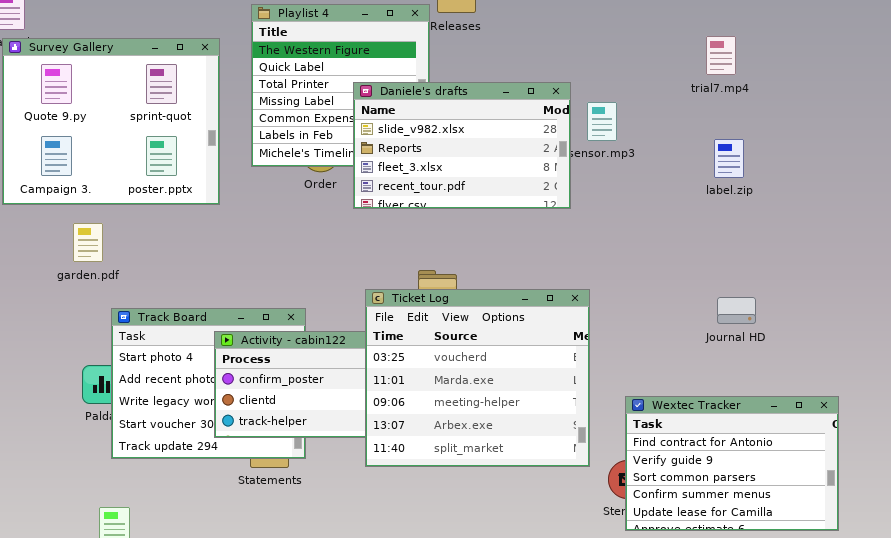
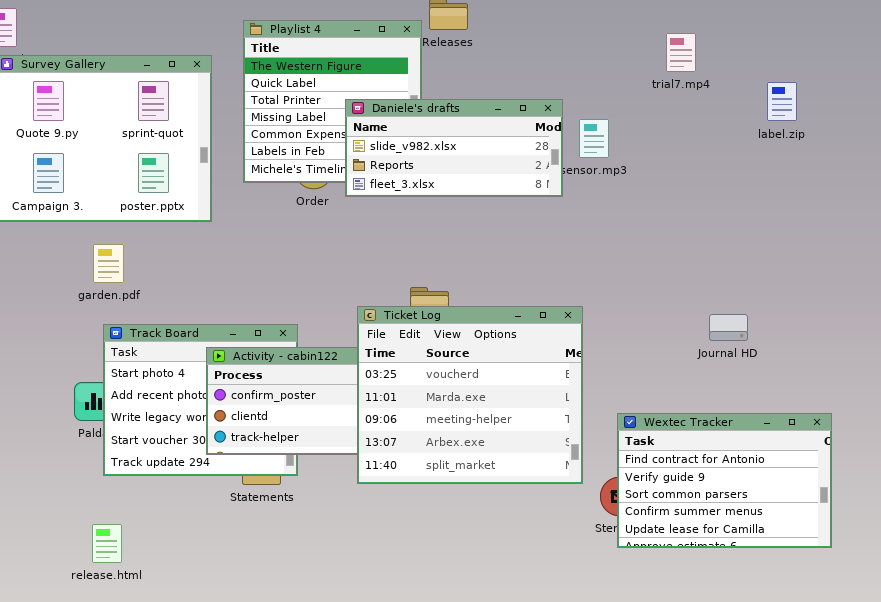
trial7.mp4: [706,36,736,75] -> [666,33,696,72], moved
Daniele's drafts: [353,82,571,209] -> [345,99,563,197], resized
label.zip: [714,139,744,178] -> [767,82,797,121], moved
garden.pdf: [73,223,103,262] -> [93,244,124,283], moved

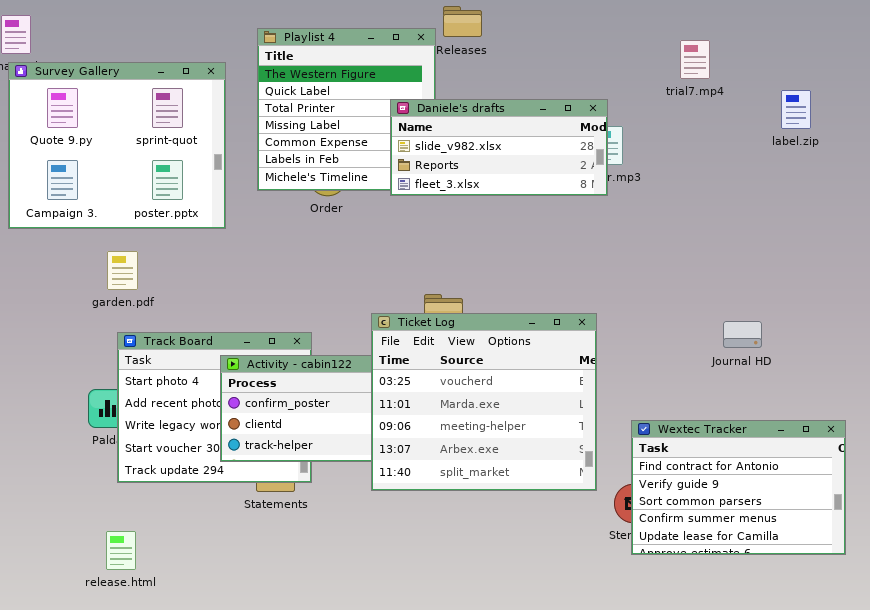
Daniele's drafts: [345,99,563,197] -> [390,99,608,196], moved

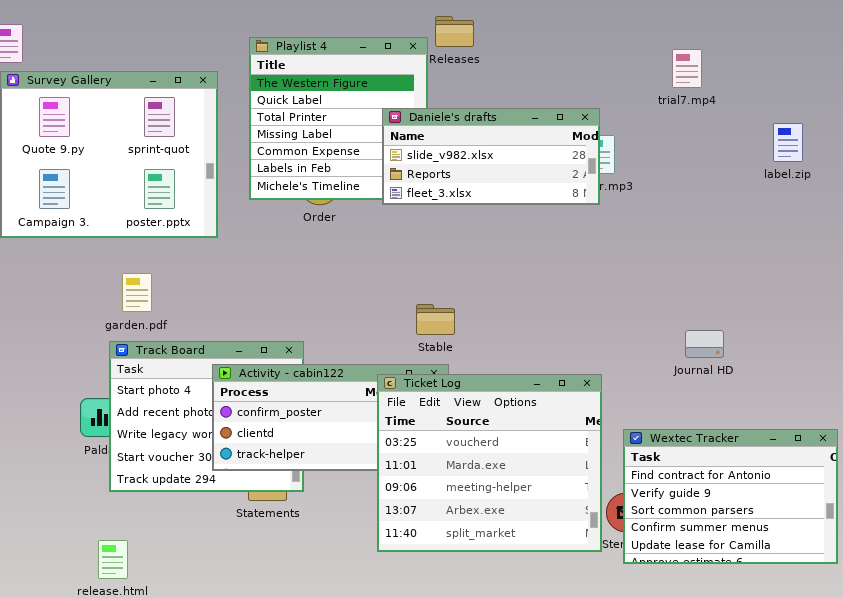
label.zip: [781,90,811,129] -> [773,123,803,162], moved
garden.pdf: [107,251,138,290] -> [122,273,152,312], moved
Ticket Log: [371,313,597,491] -> [377,374,602,552], moved
Journal HD: [723,321,762,348] -> [685,330,724,358], moved

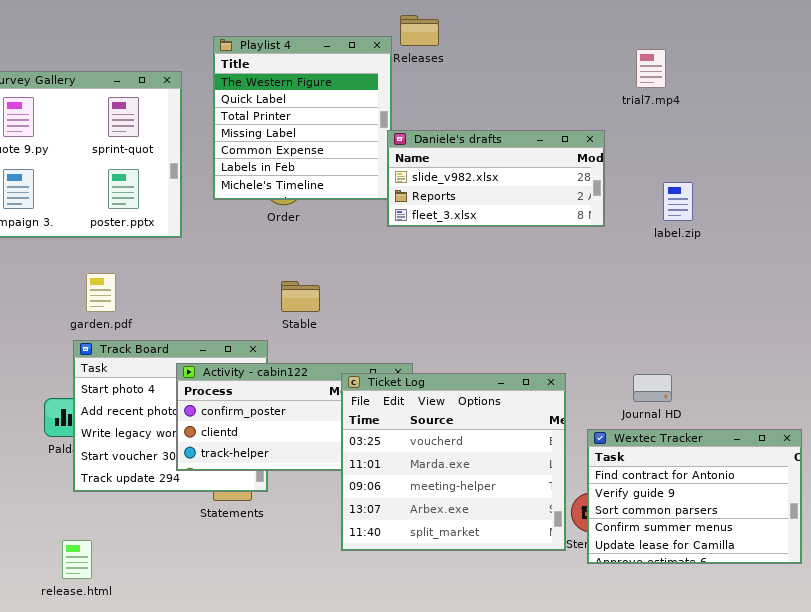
Daniele's drafts: [382,108,600,205] -> [387,130,605,227], moved
label.zip: [773,123,803,162] -> [663,182,693,221], moved
Stable: [416,304,455,335] -> [281,281,320,312], moved
Journal HD: [685,330,724,358] -> [633,374,672,402], moved

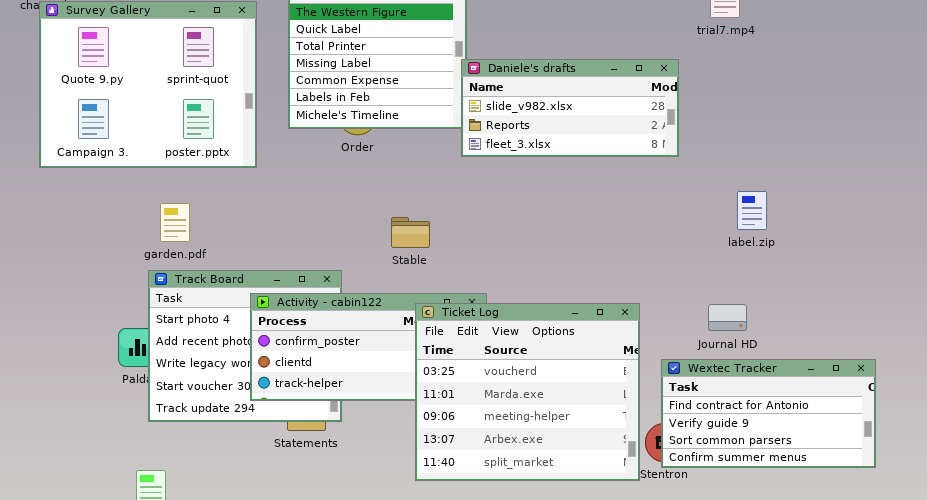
label.zip: [663,182,693,221] -> [737,191,767,230], moved
Stable: [281,281,320,312] -> [391,217,430,248], moved
Wextec Tracker: [587,429,802,564] -> [661,359,876,468], resized

